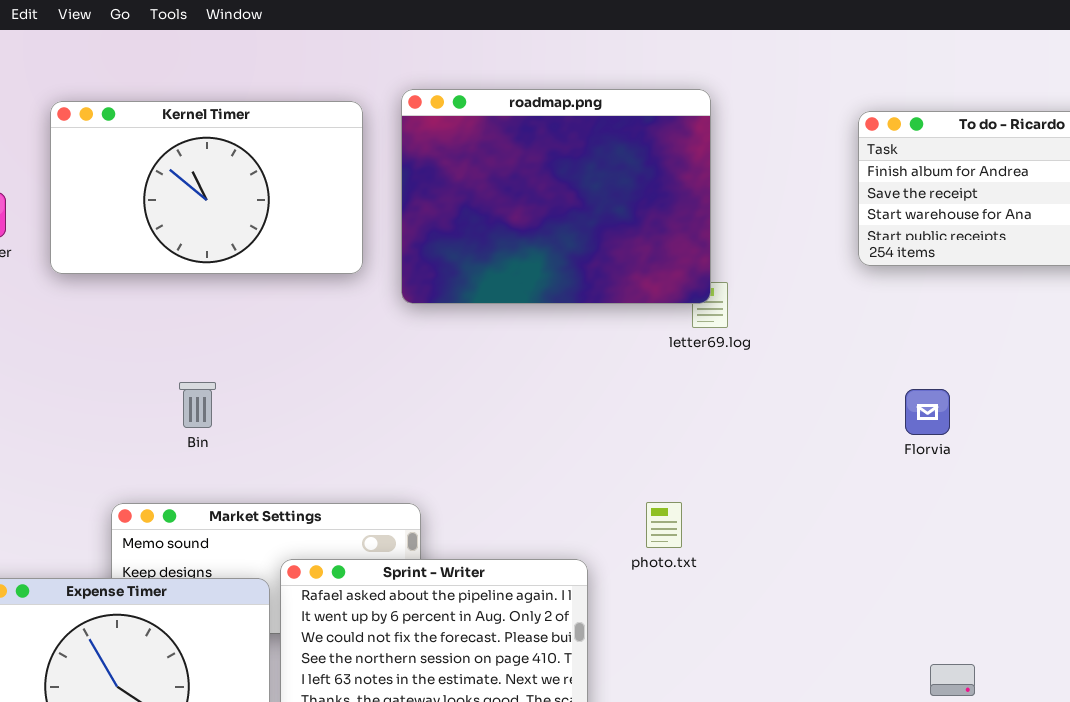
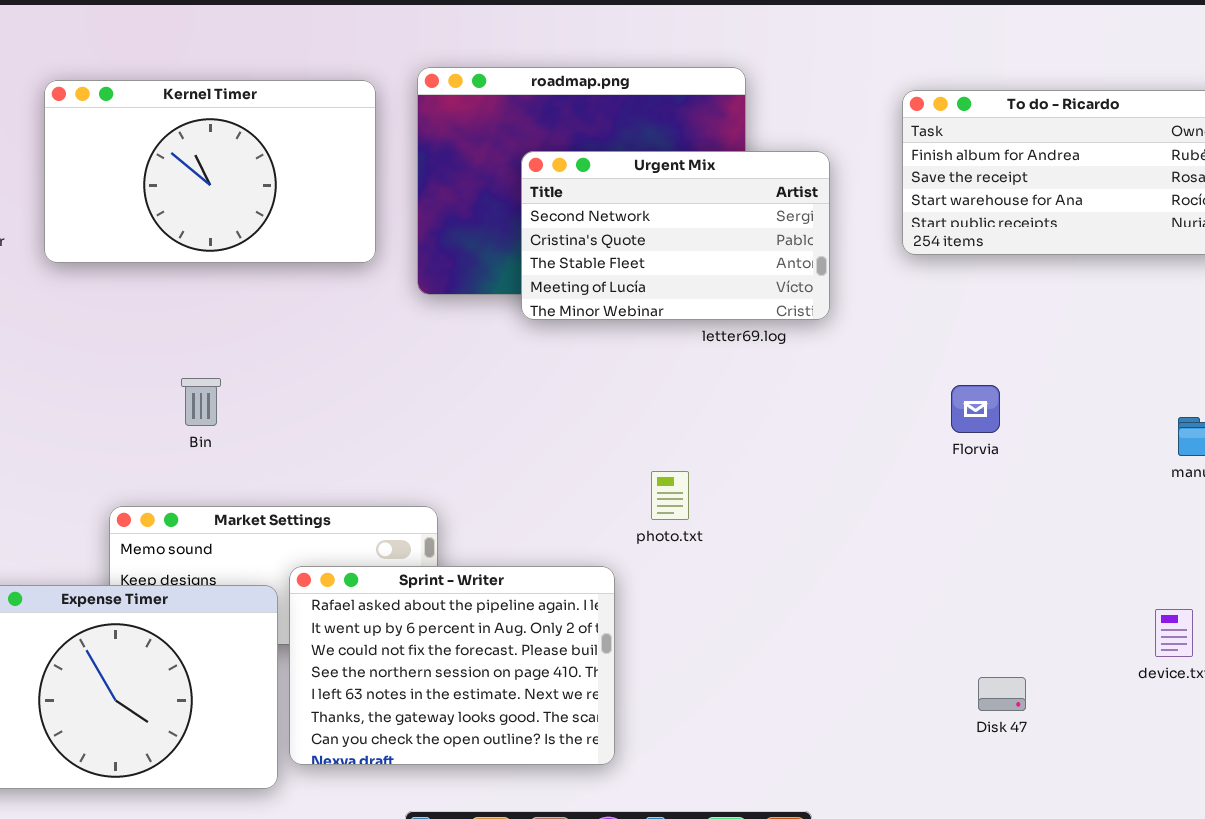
Urgent Mix: none -> [521,151,830,320], opened
photo.txt: [646,502,682,548] -> [651,471,689,520], moved

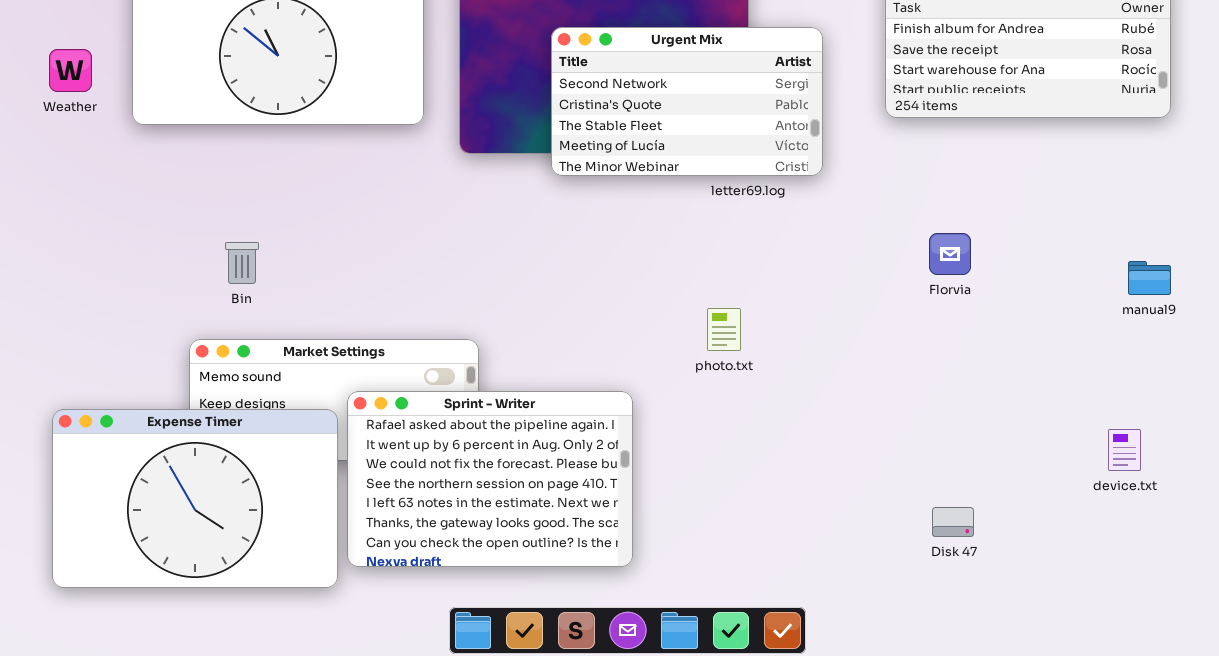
Bin: [181,378,221,426] -> [225,242,259,284], moved
photo.txt: [651,471,689,520] -> [707,308,741,351], moved
Disk 47: [978,677,1026,711] -> [932,507,974,537], moved

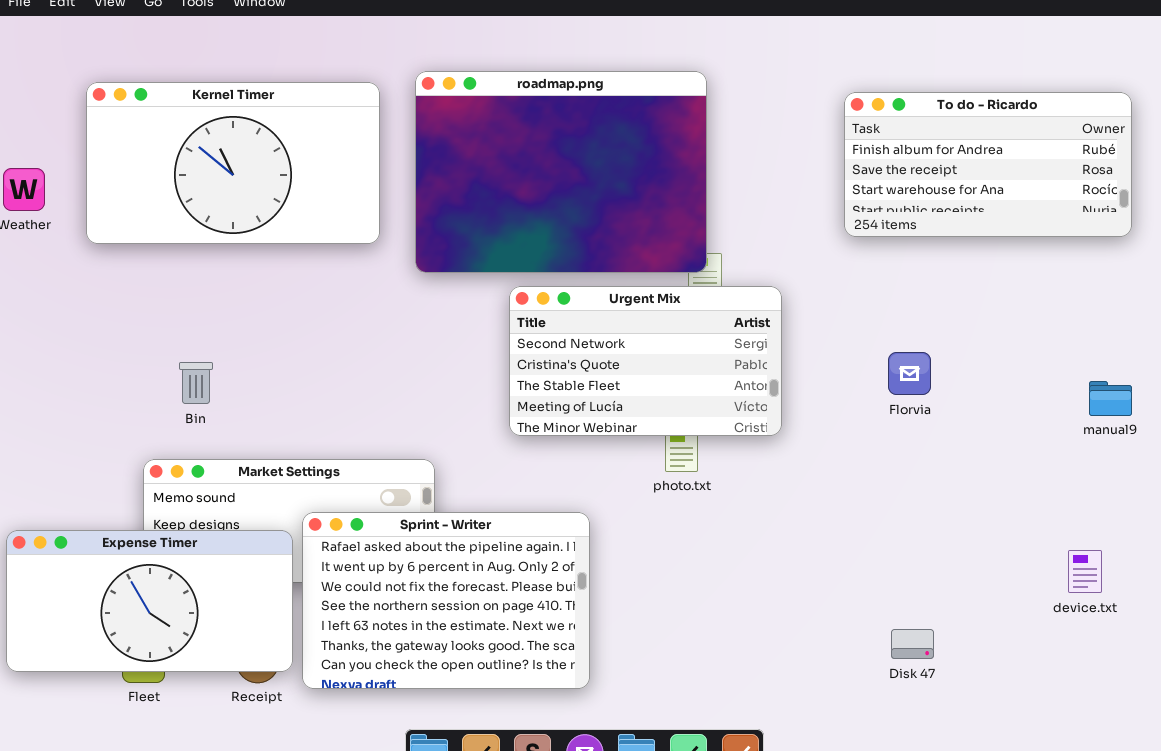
Urgent Mix: [551,27,823,176] -> [509,286,782,436], moved
Expense Timer: [52,409,338,588] -> [6,530,293,672], resized

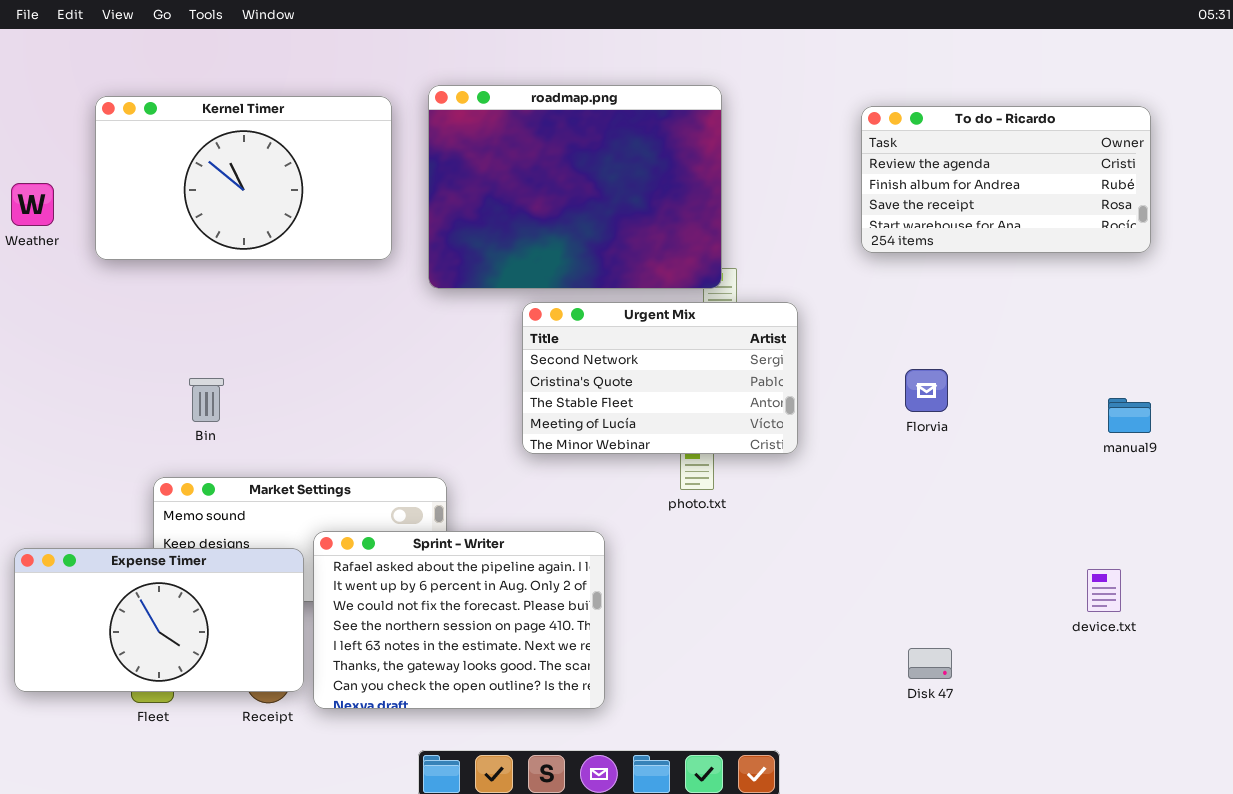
To do - Ricardo: [844,92,1132,237] -> [861,106,1151,253], scrolled up 1 row

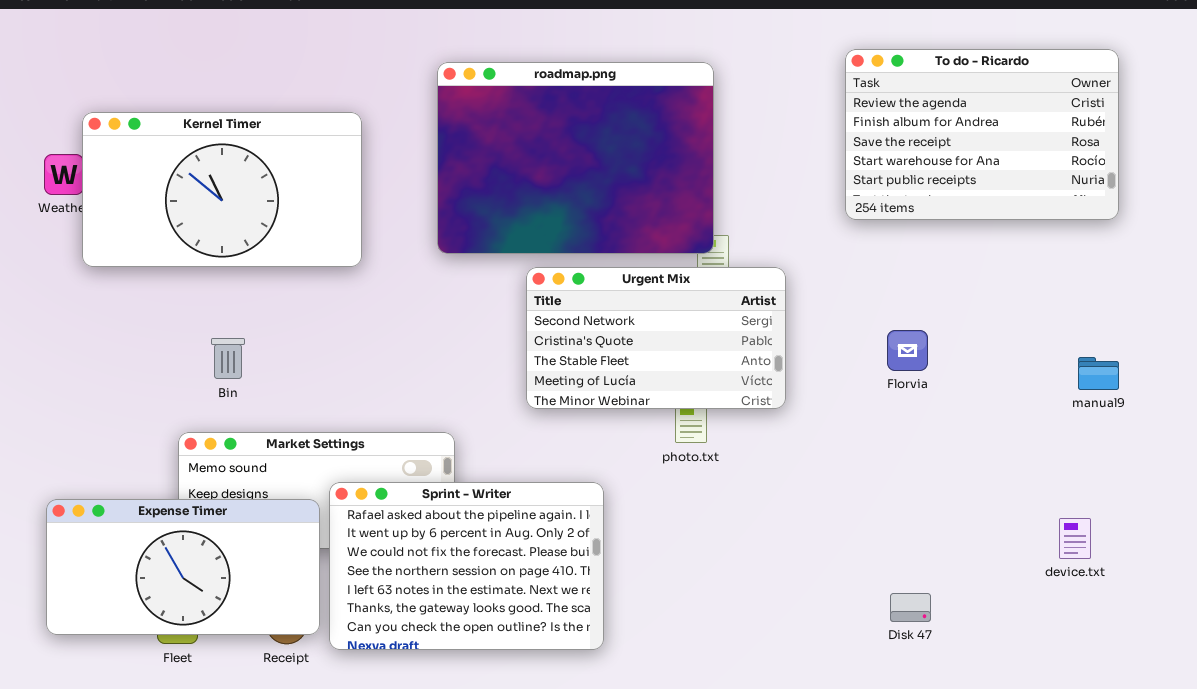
Kernel Timer: [95,96,392,260] -> [82,112,362,267], moved
To do - Ricardo: [861,106,1151,253] -> [845,49,1119,220], resized

